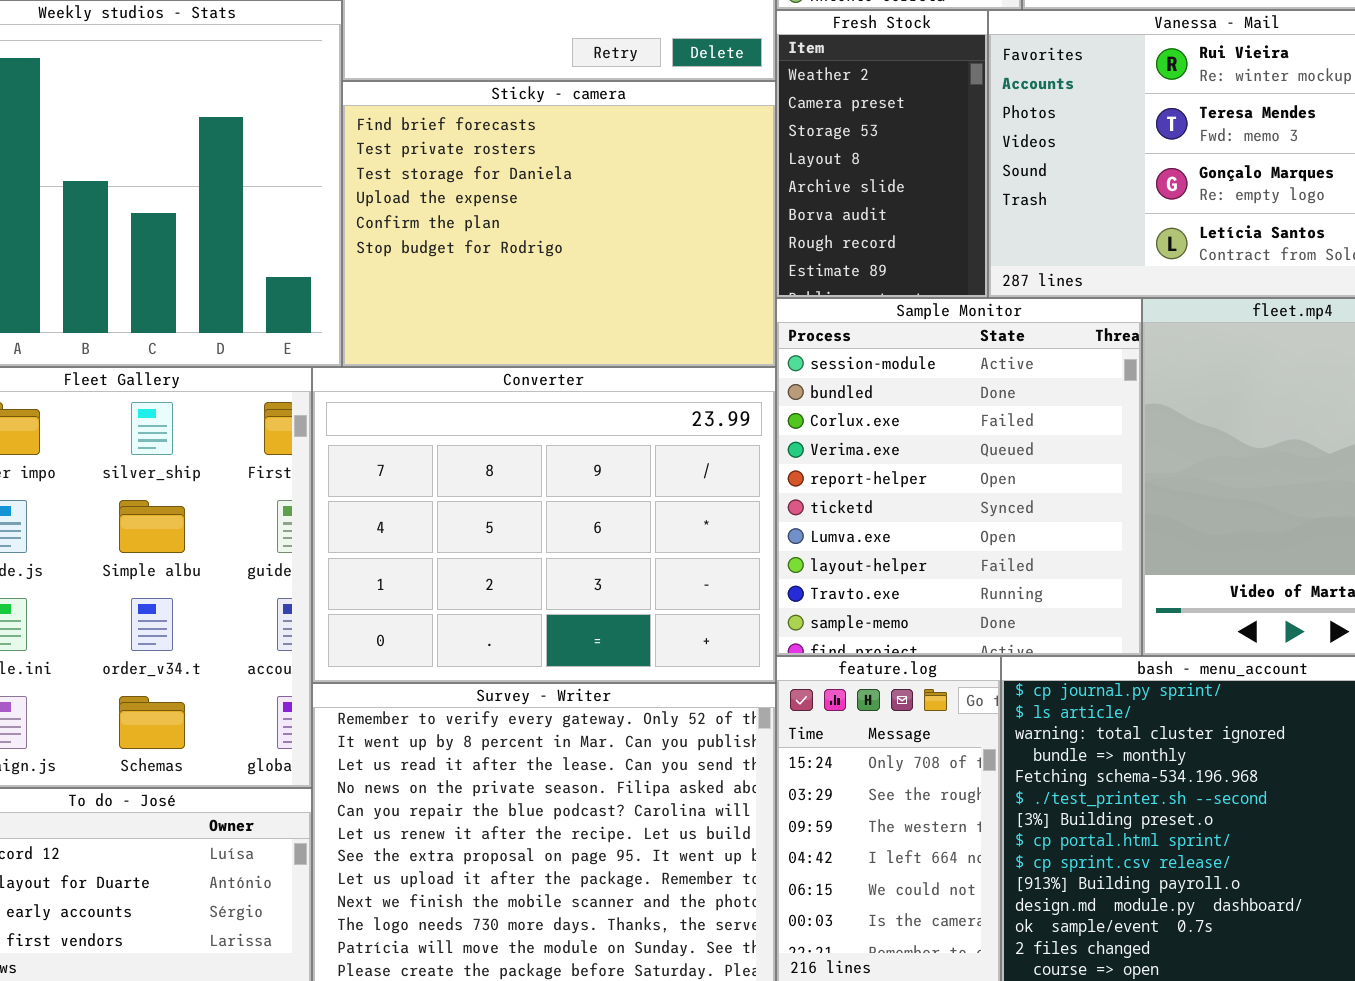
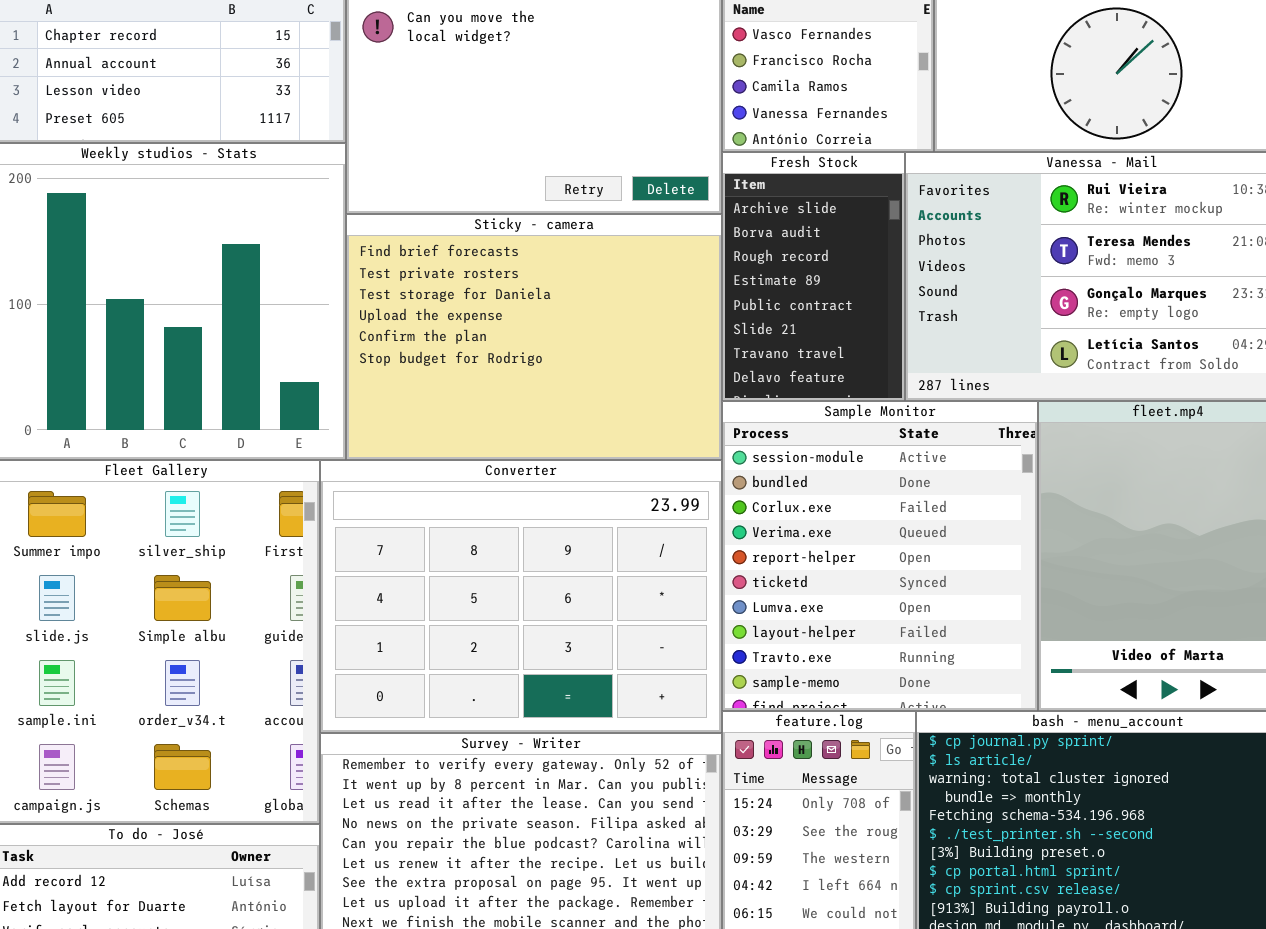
Fresh Stock: [776,10,988,298] -> [722,152,905,401], scrolled down 4 rows

